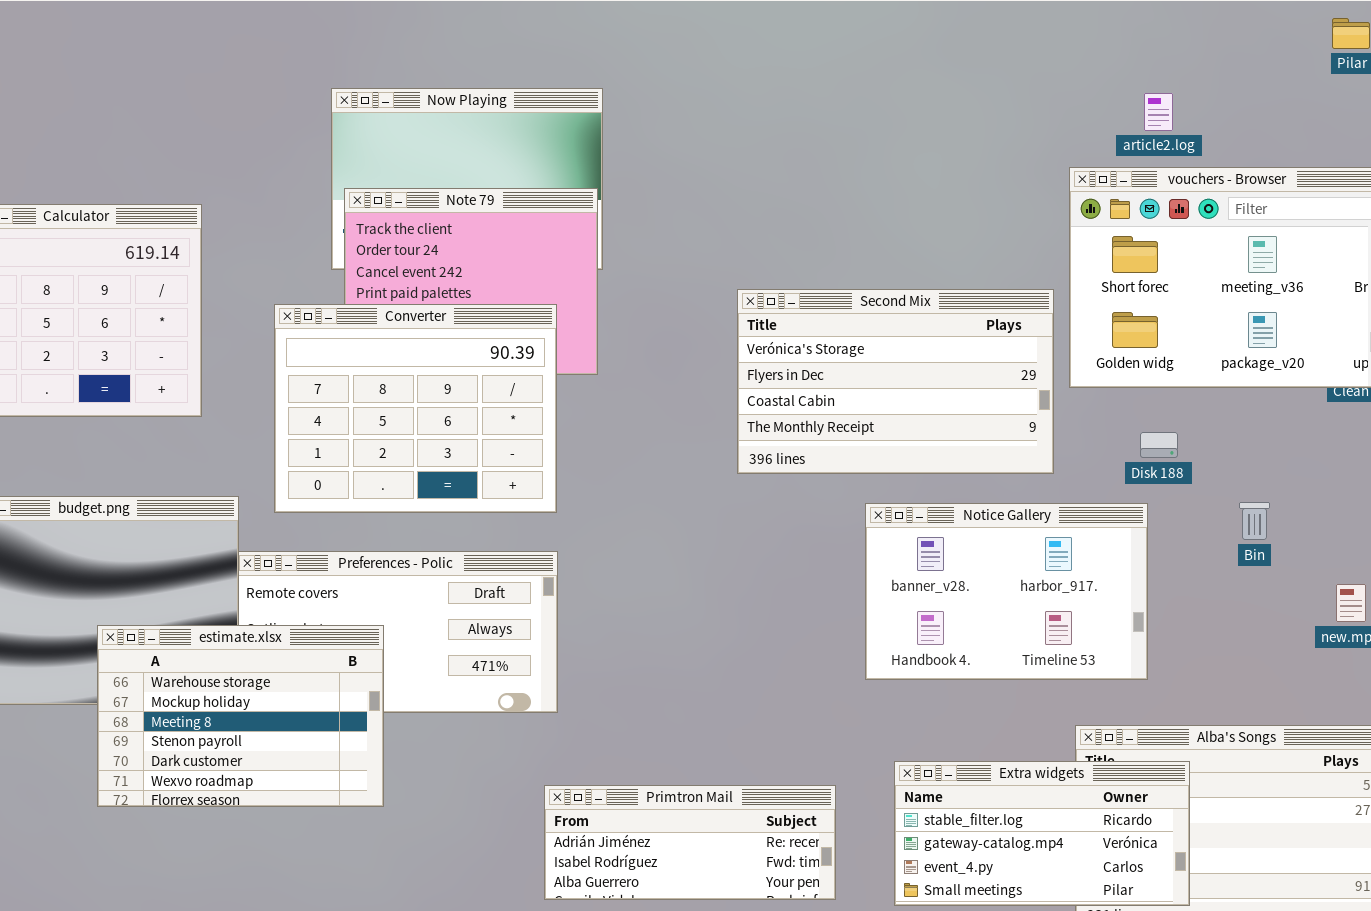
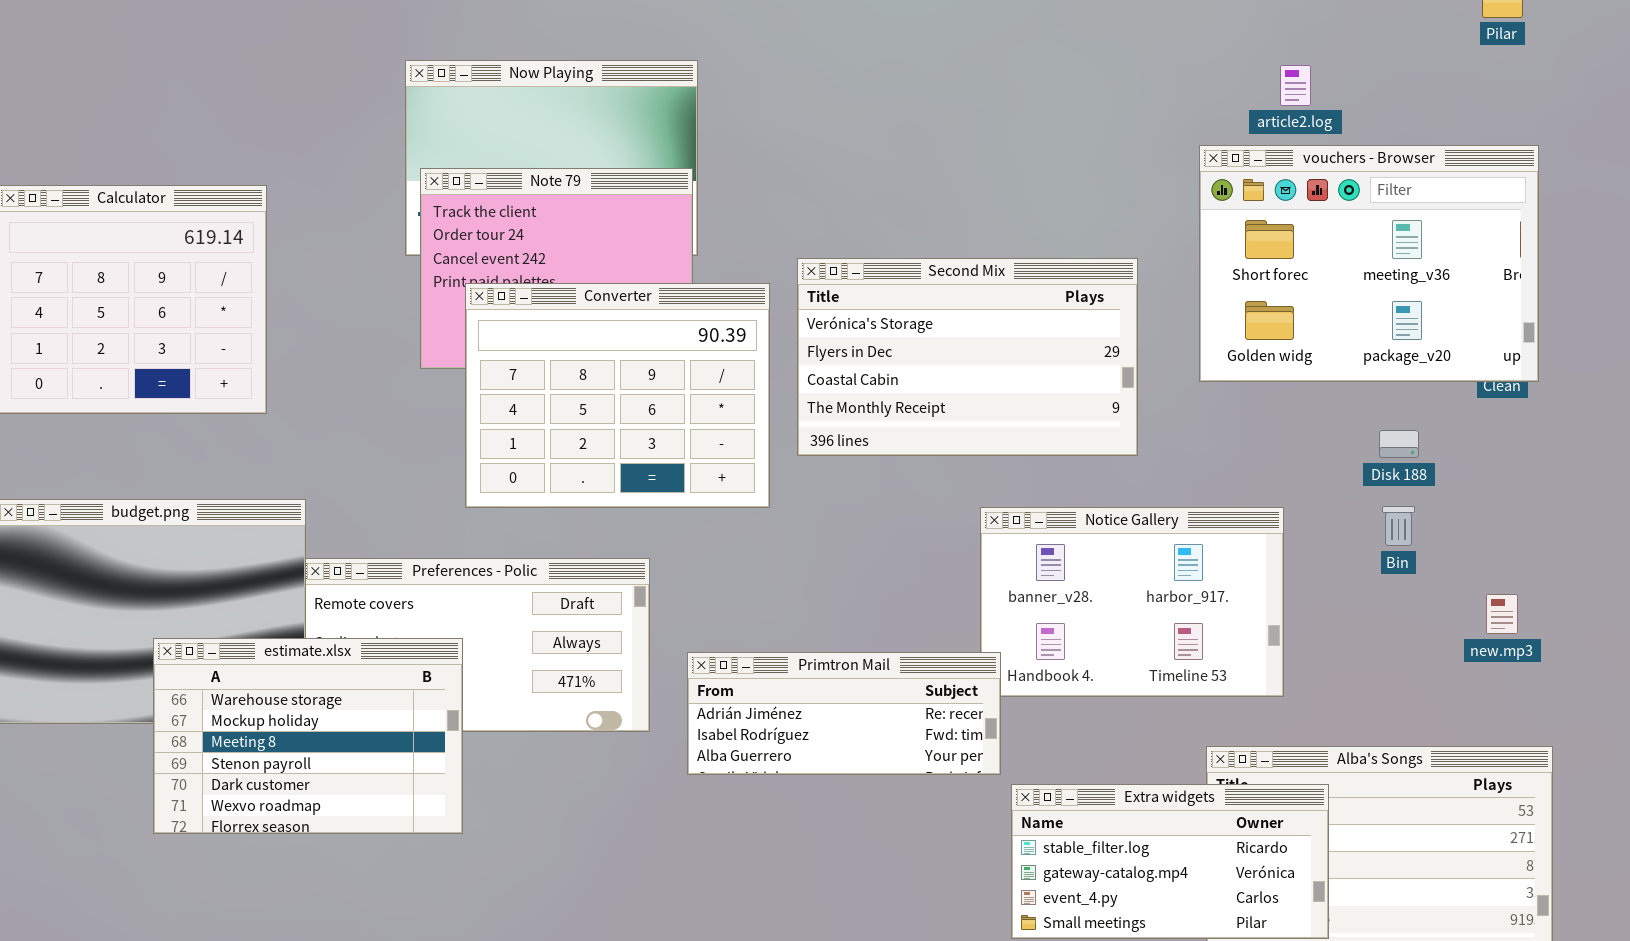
Second Mix: [737,289,1054,474] -> [797,258,1138,456], moved
Converter: [274,304,557,513] -> [465,283,770,508], moved
Disk 188: [1140,432,1178,458] -> [1379,430,1419,458], moved
Primtron Mail: [544,785,836,900] -> [687,652,1001,775], moved

